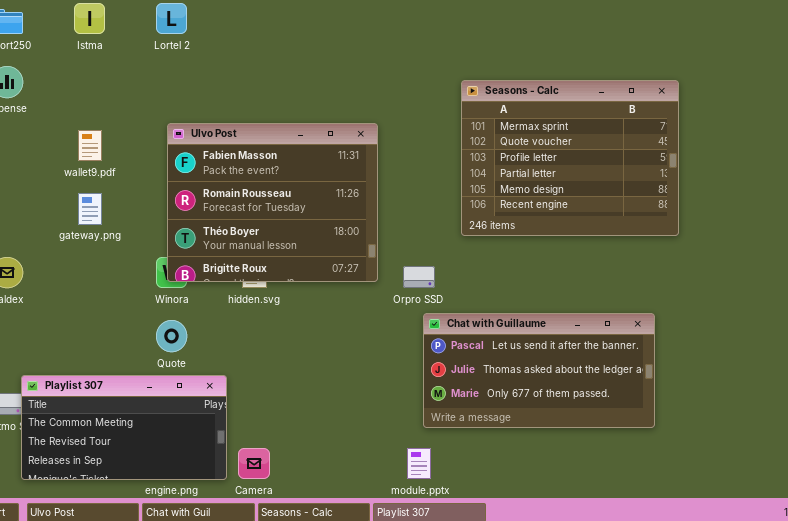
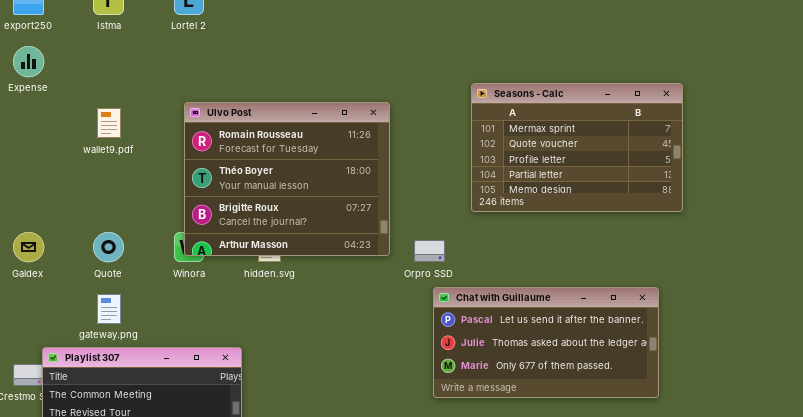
Seasons - Calc: [461,80,679,236] -> [471,83,683,212], resized
Ulvo Post: [167,123,378,282] -> [184,102,390,256], scrolled down 1 row
gateway.png: [78,193,102,225] -> [97,294,121,324], moved
Quote: [156,320,187,352] -> [93,232,124,262], moved

